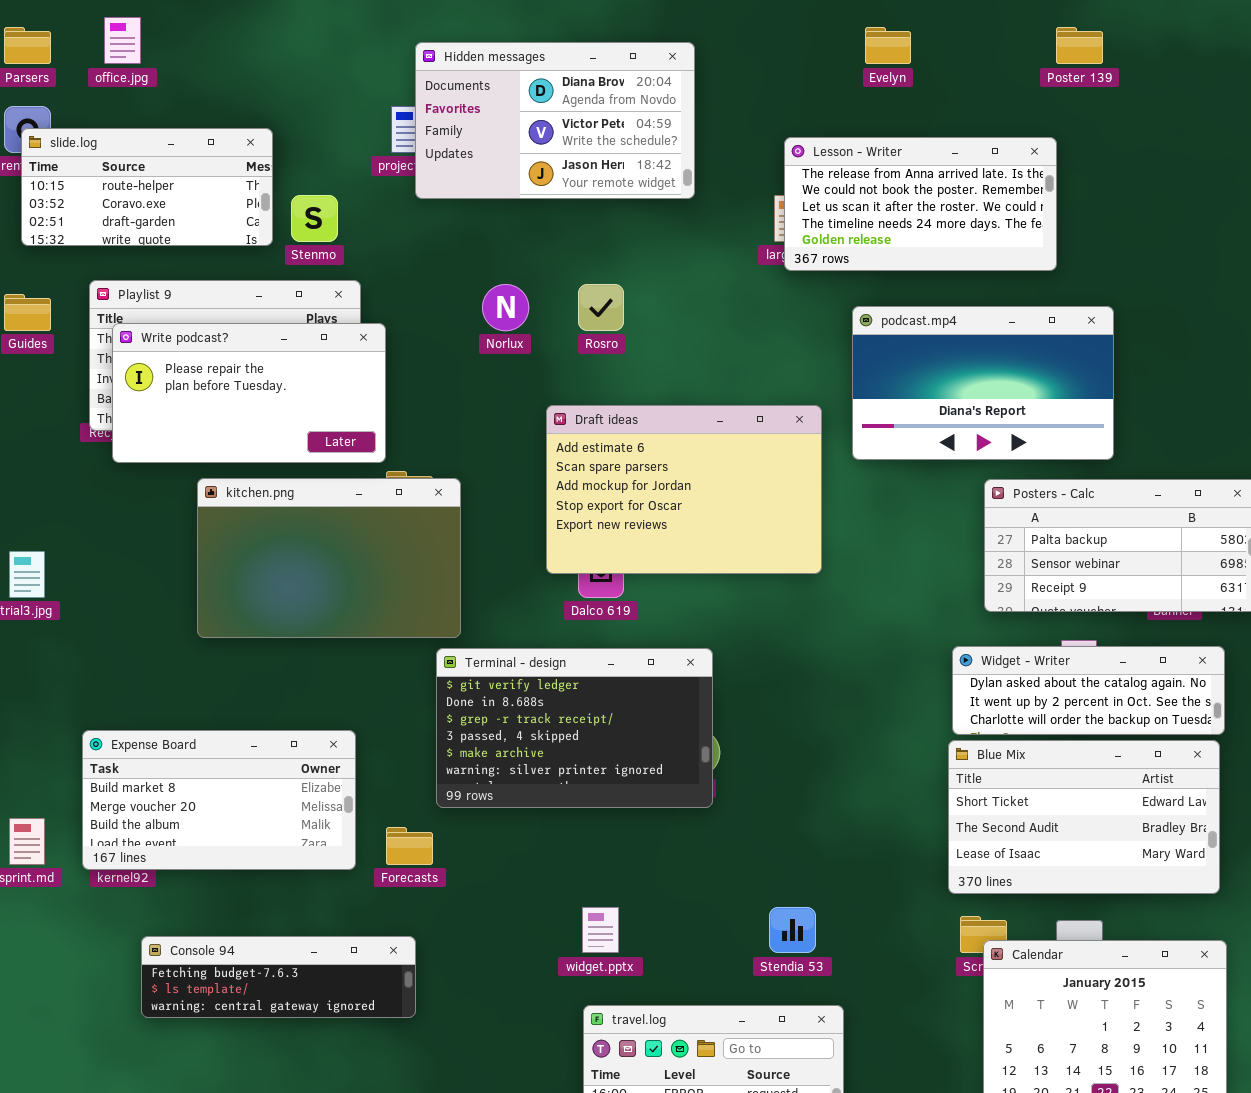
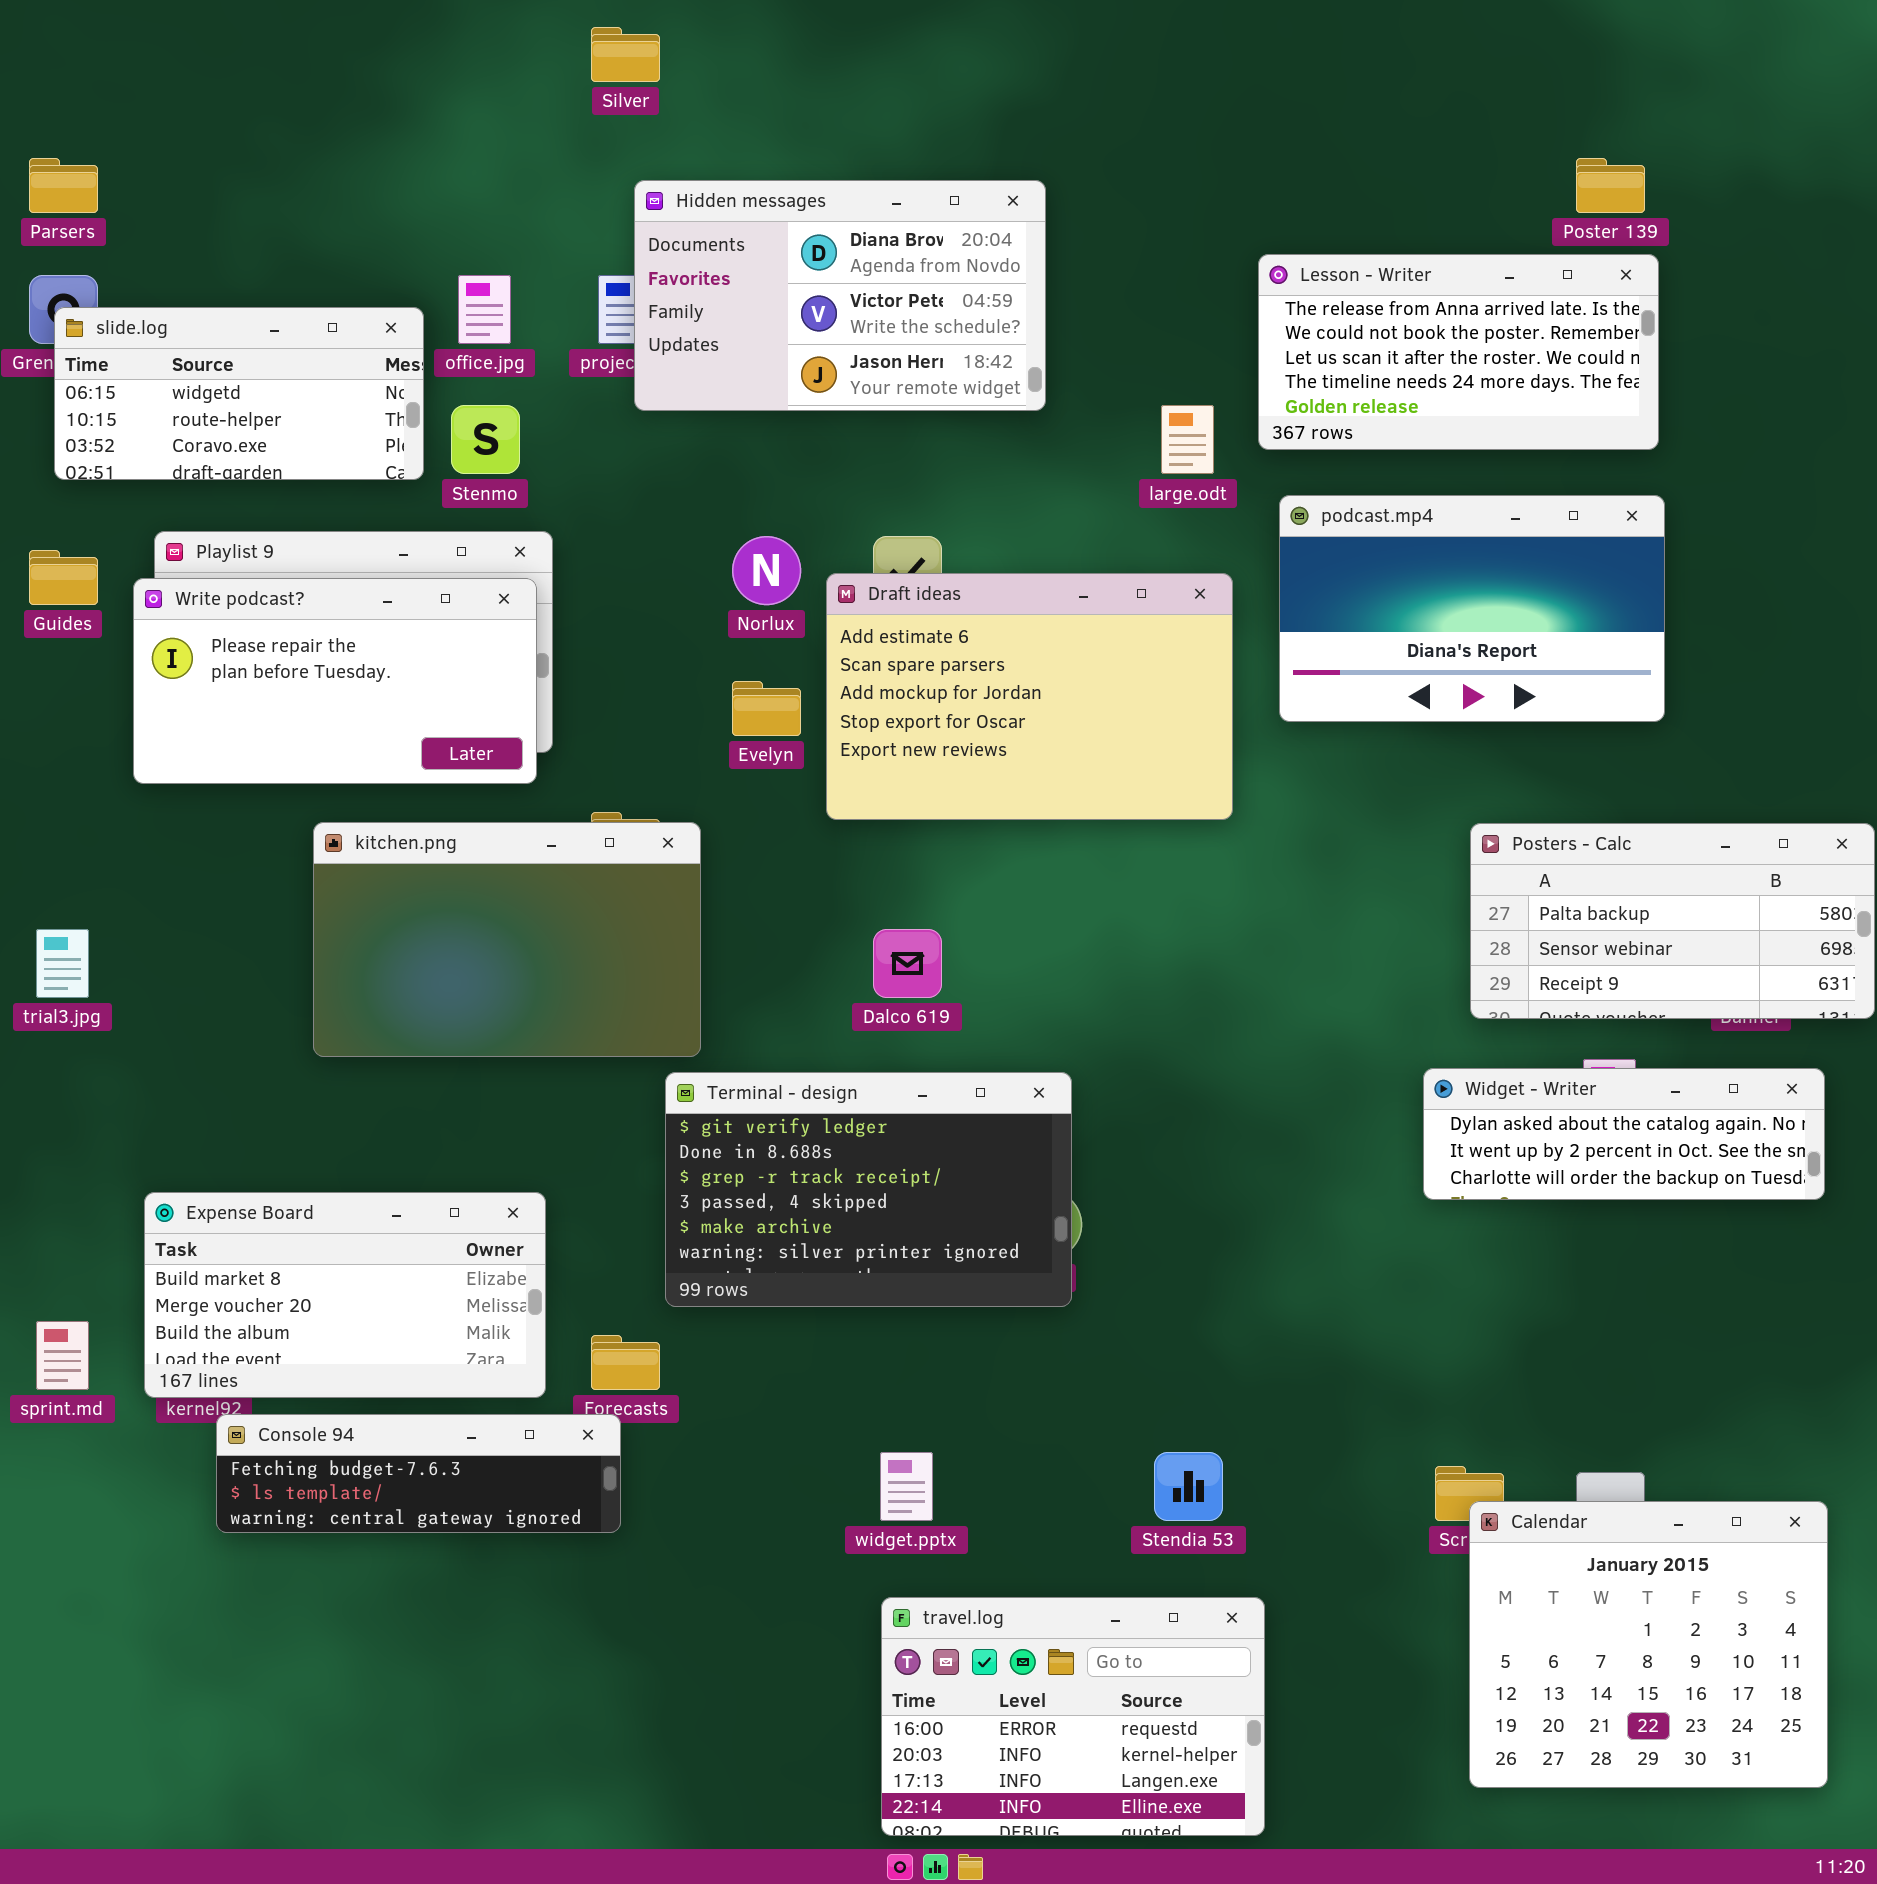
office.jpg: [104,17,141,64] -> [458,275,511,344], moved
Evelyn: [865,27,911,64] -> [732,681,801,736], moved
slide.log: [21,128,273,246] -> [54,307,424,480], scrolled up 1 row
Lesson - Writer: [784,137,1057,271] -> [1258,254,1659,450], moved
podcast.mp4: [852,306,1114,460] -> [1279,495,1665,722], moved
Write podcast?: [112,323,386,463] -> [133,578,537,784], moved
Draft ideas: [546,405,822,574] -> [826,573,1233,820], moved
Blue Mix: [948,740,1220,894] -> none, closed
Console 94: [141,936,416,1018] -> [216,1414,621,1533], moved

